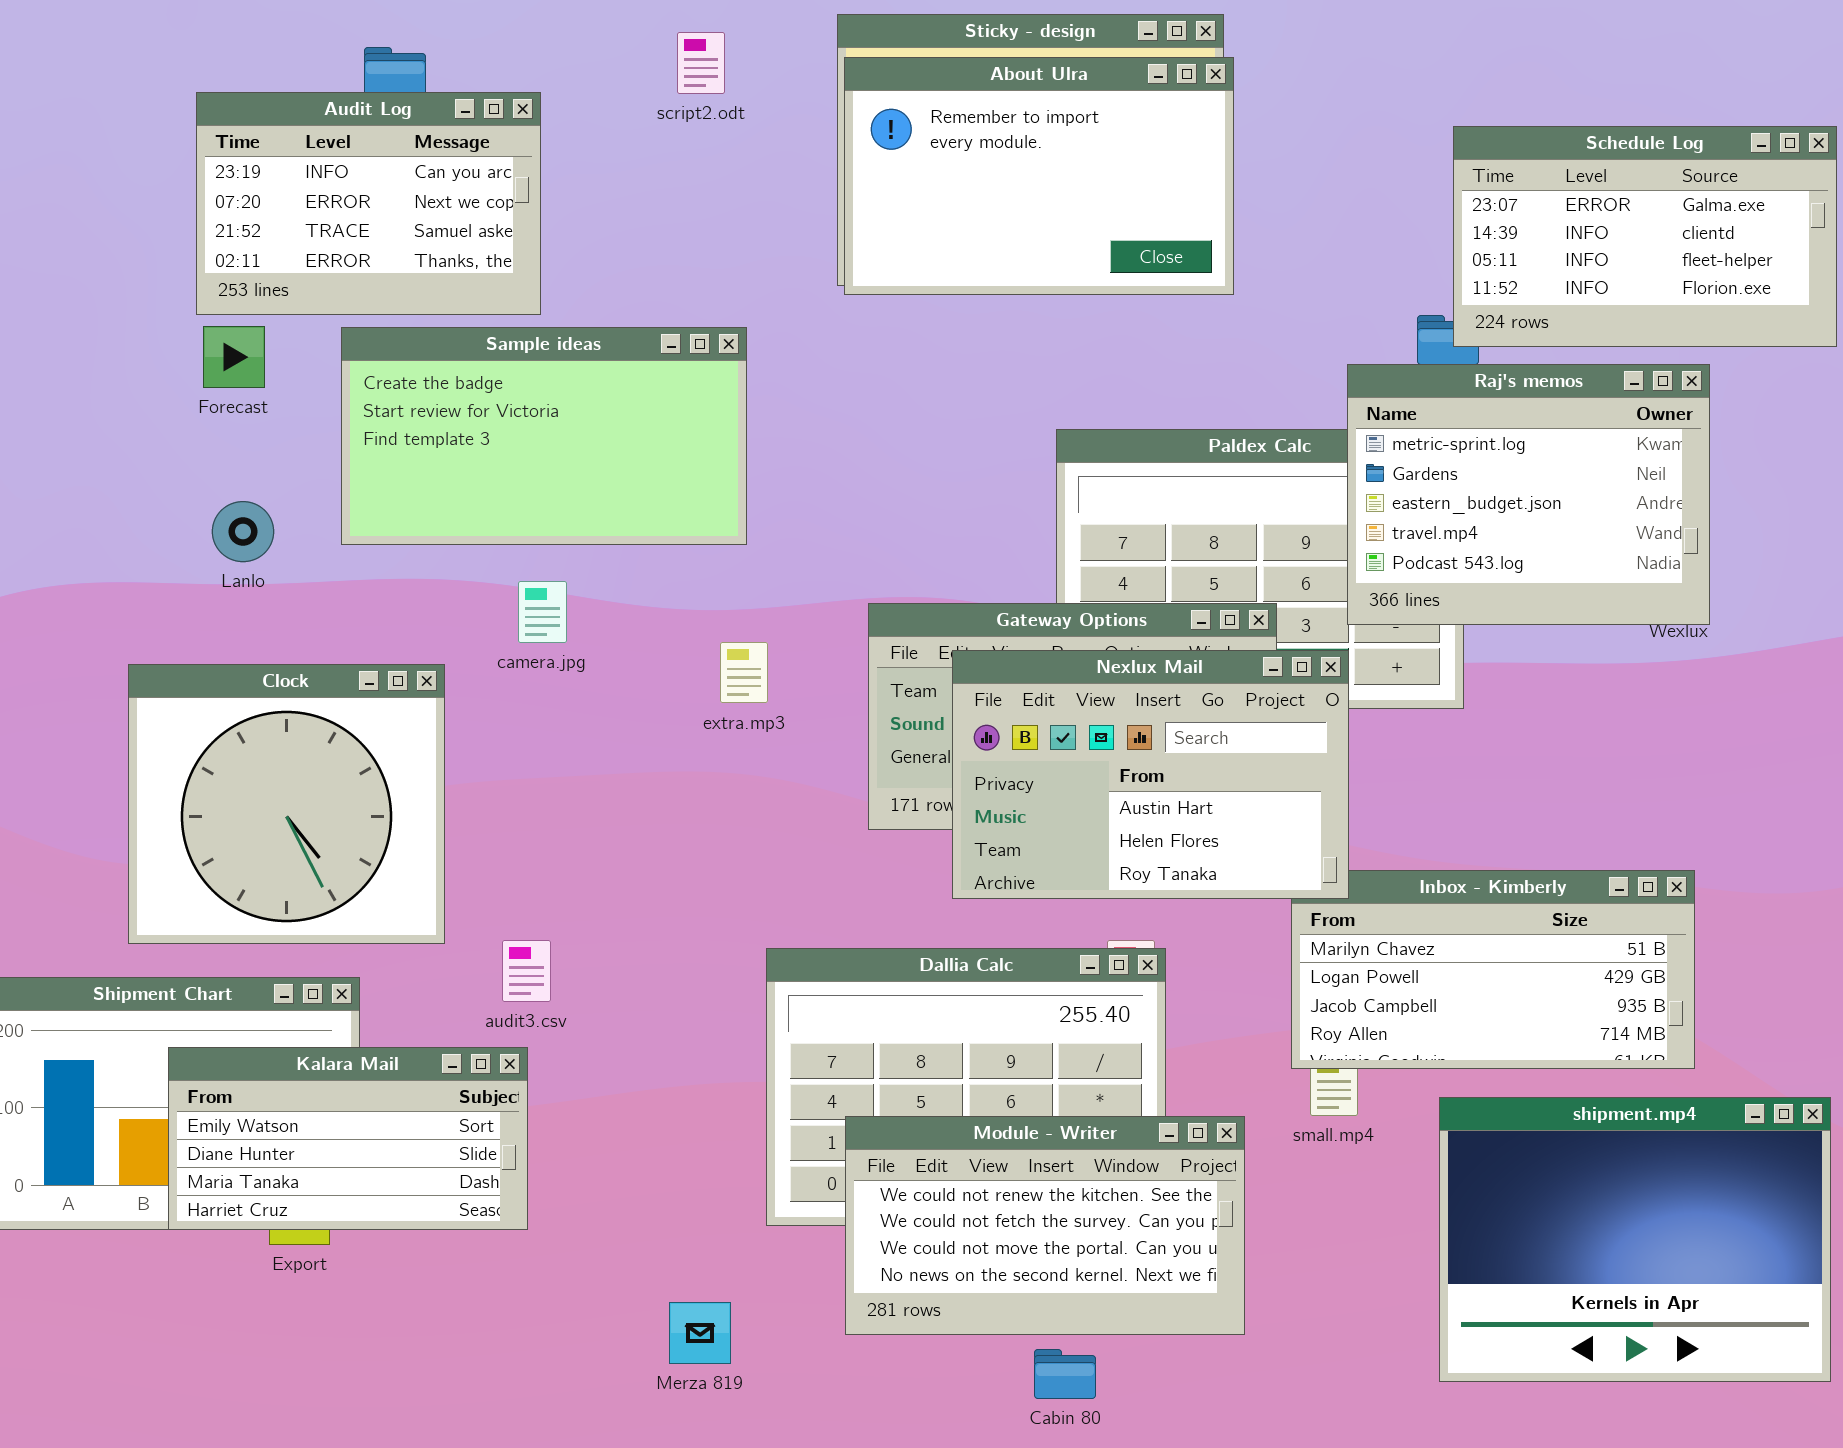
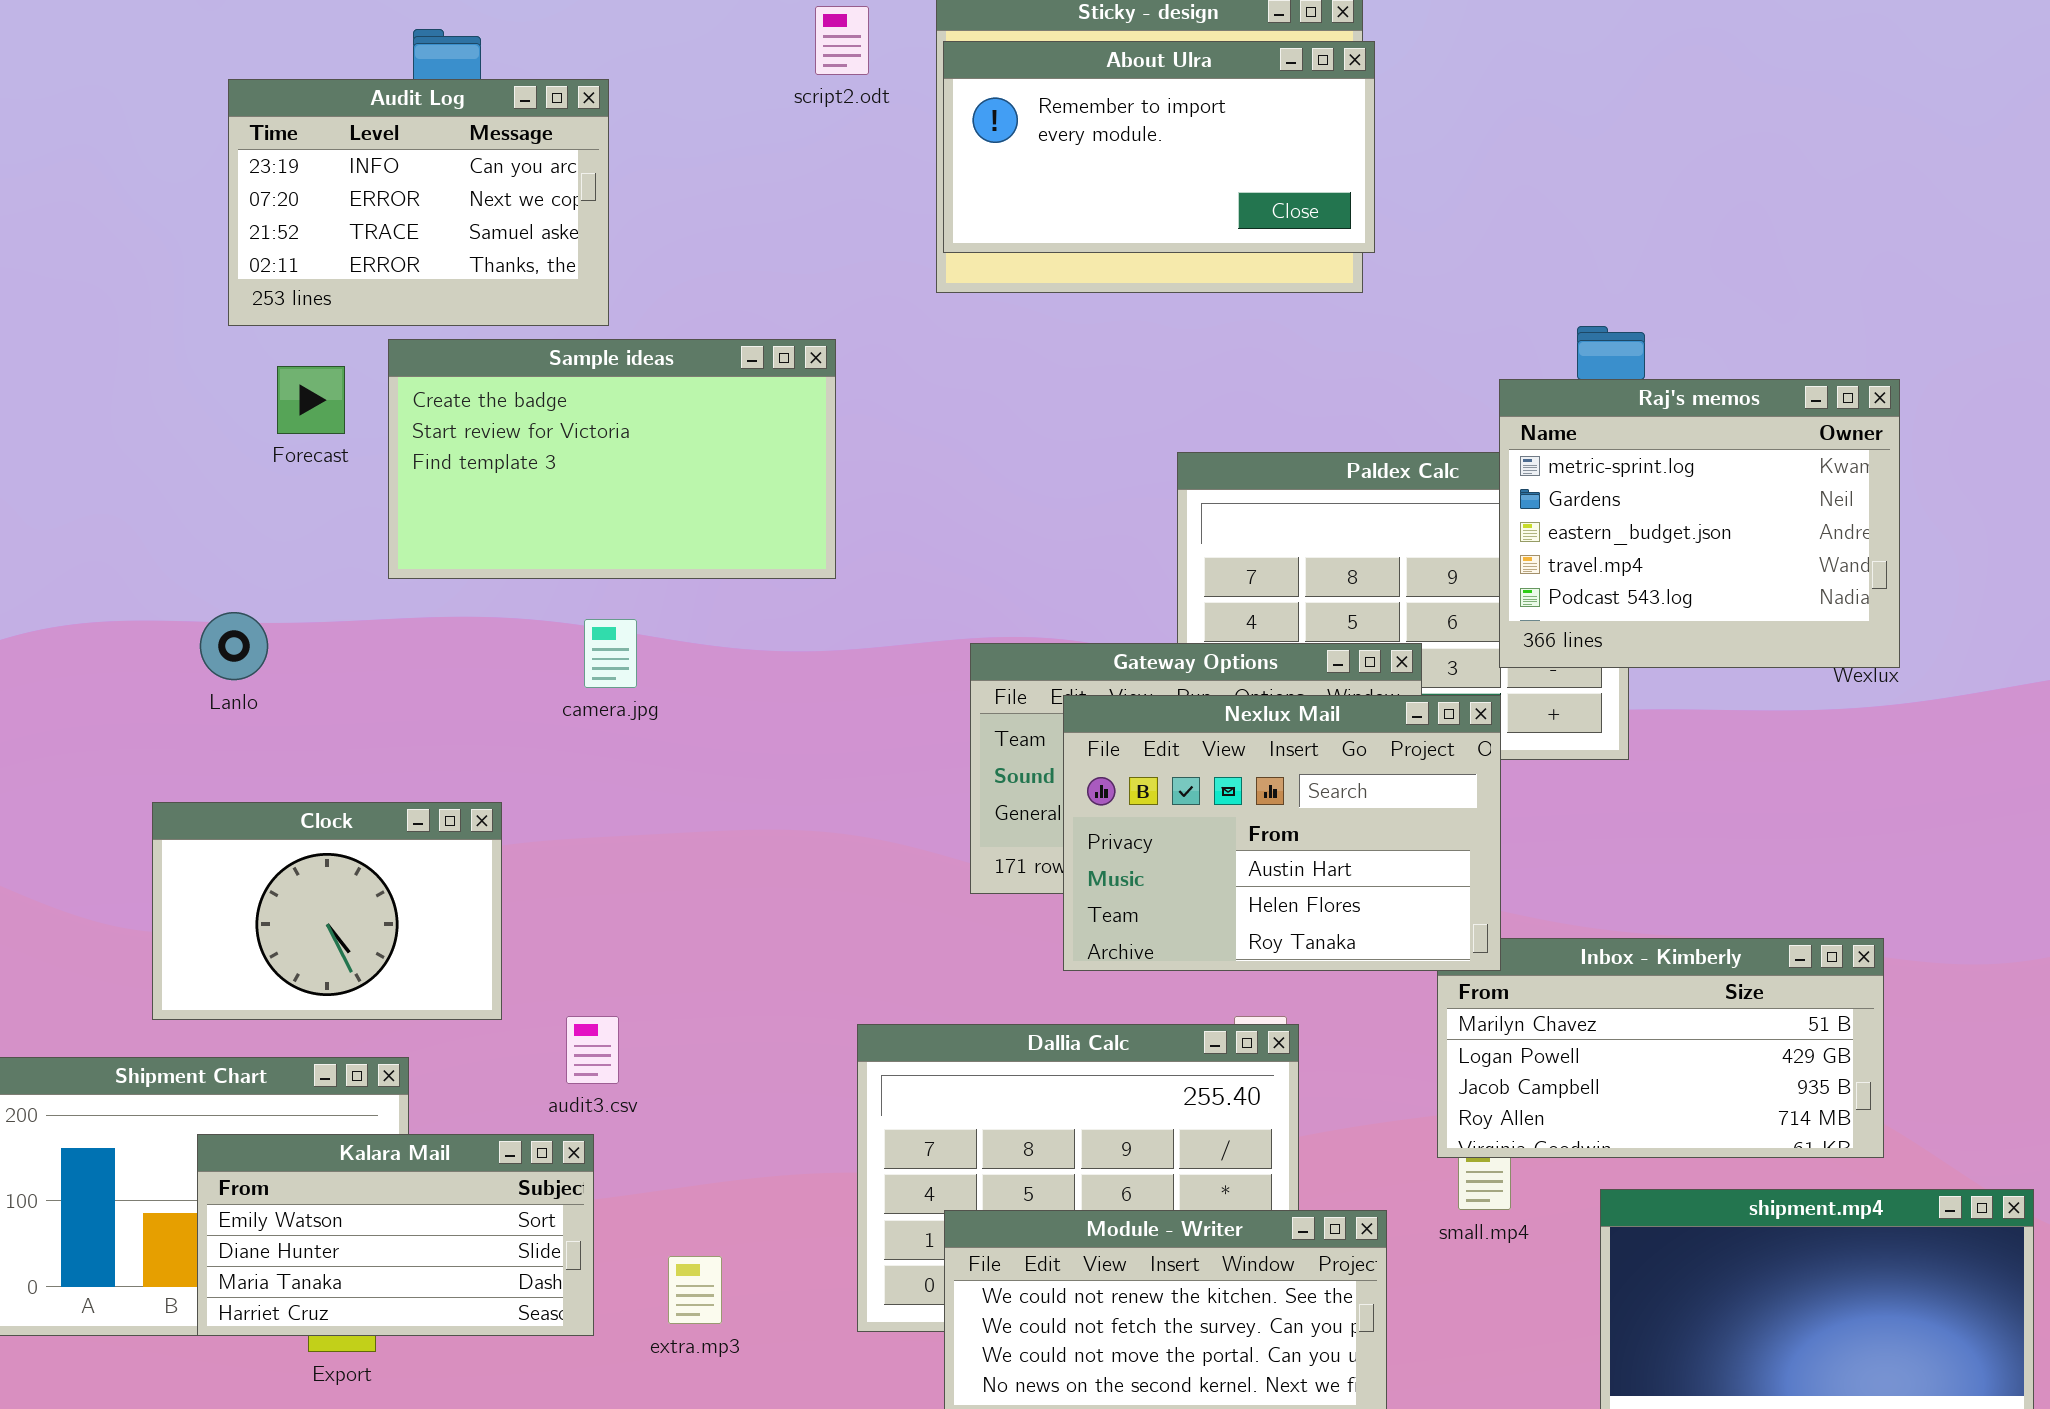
script2.odt: [677,32,725,94] -> [815,6,869,75], moved
About Ulra: [844,57,1234,295] -> [943,41,1375,253], resized
Schedule Log: [1453,126,1837,347] -> none, closed
Forecast: [203,326,265,388] -> [277,366,345,434], moved
Lanlo: [212,501,274,562] -> [200,612,268,680], moved
extra.mp3: [720,642,768,703] -> [668,1256,722,1324], moved
Clock: [128,664,445,944] -> [152,802,502,1020], resized

